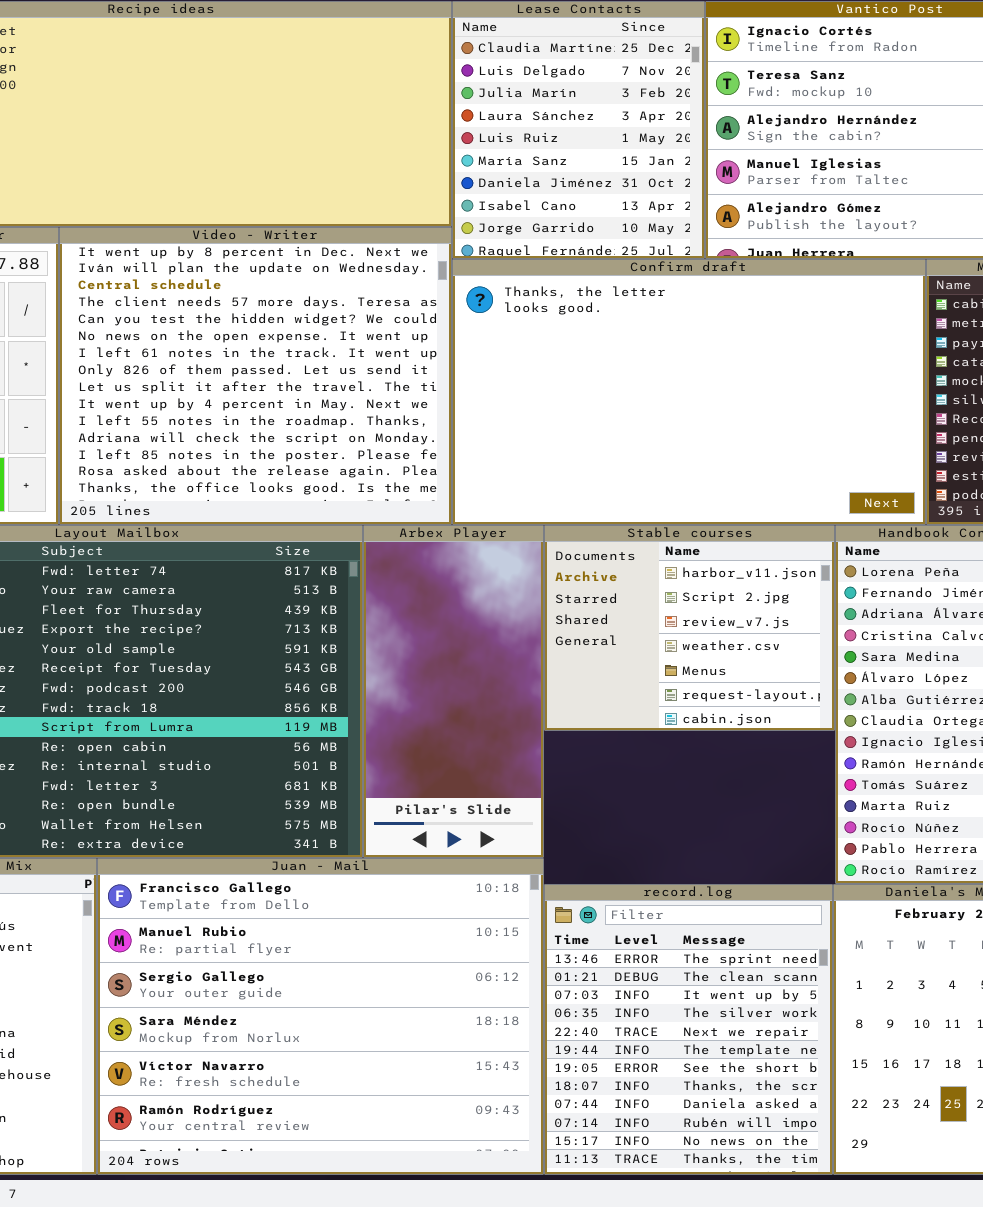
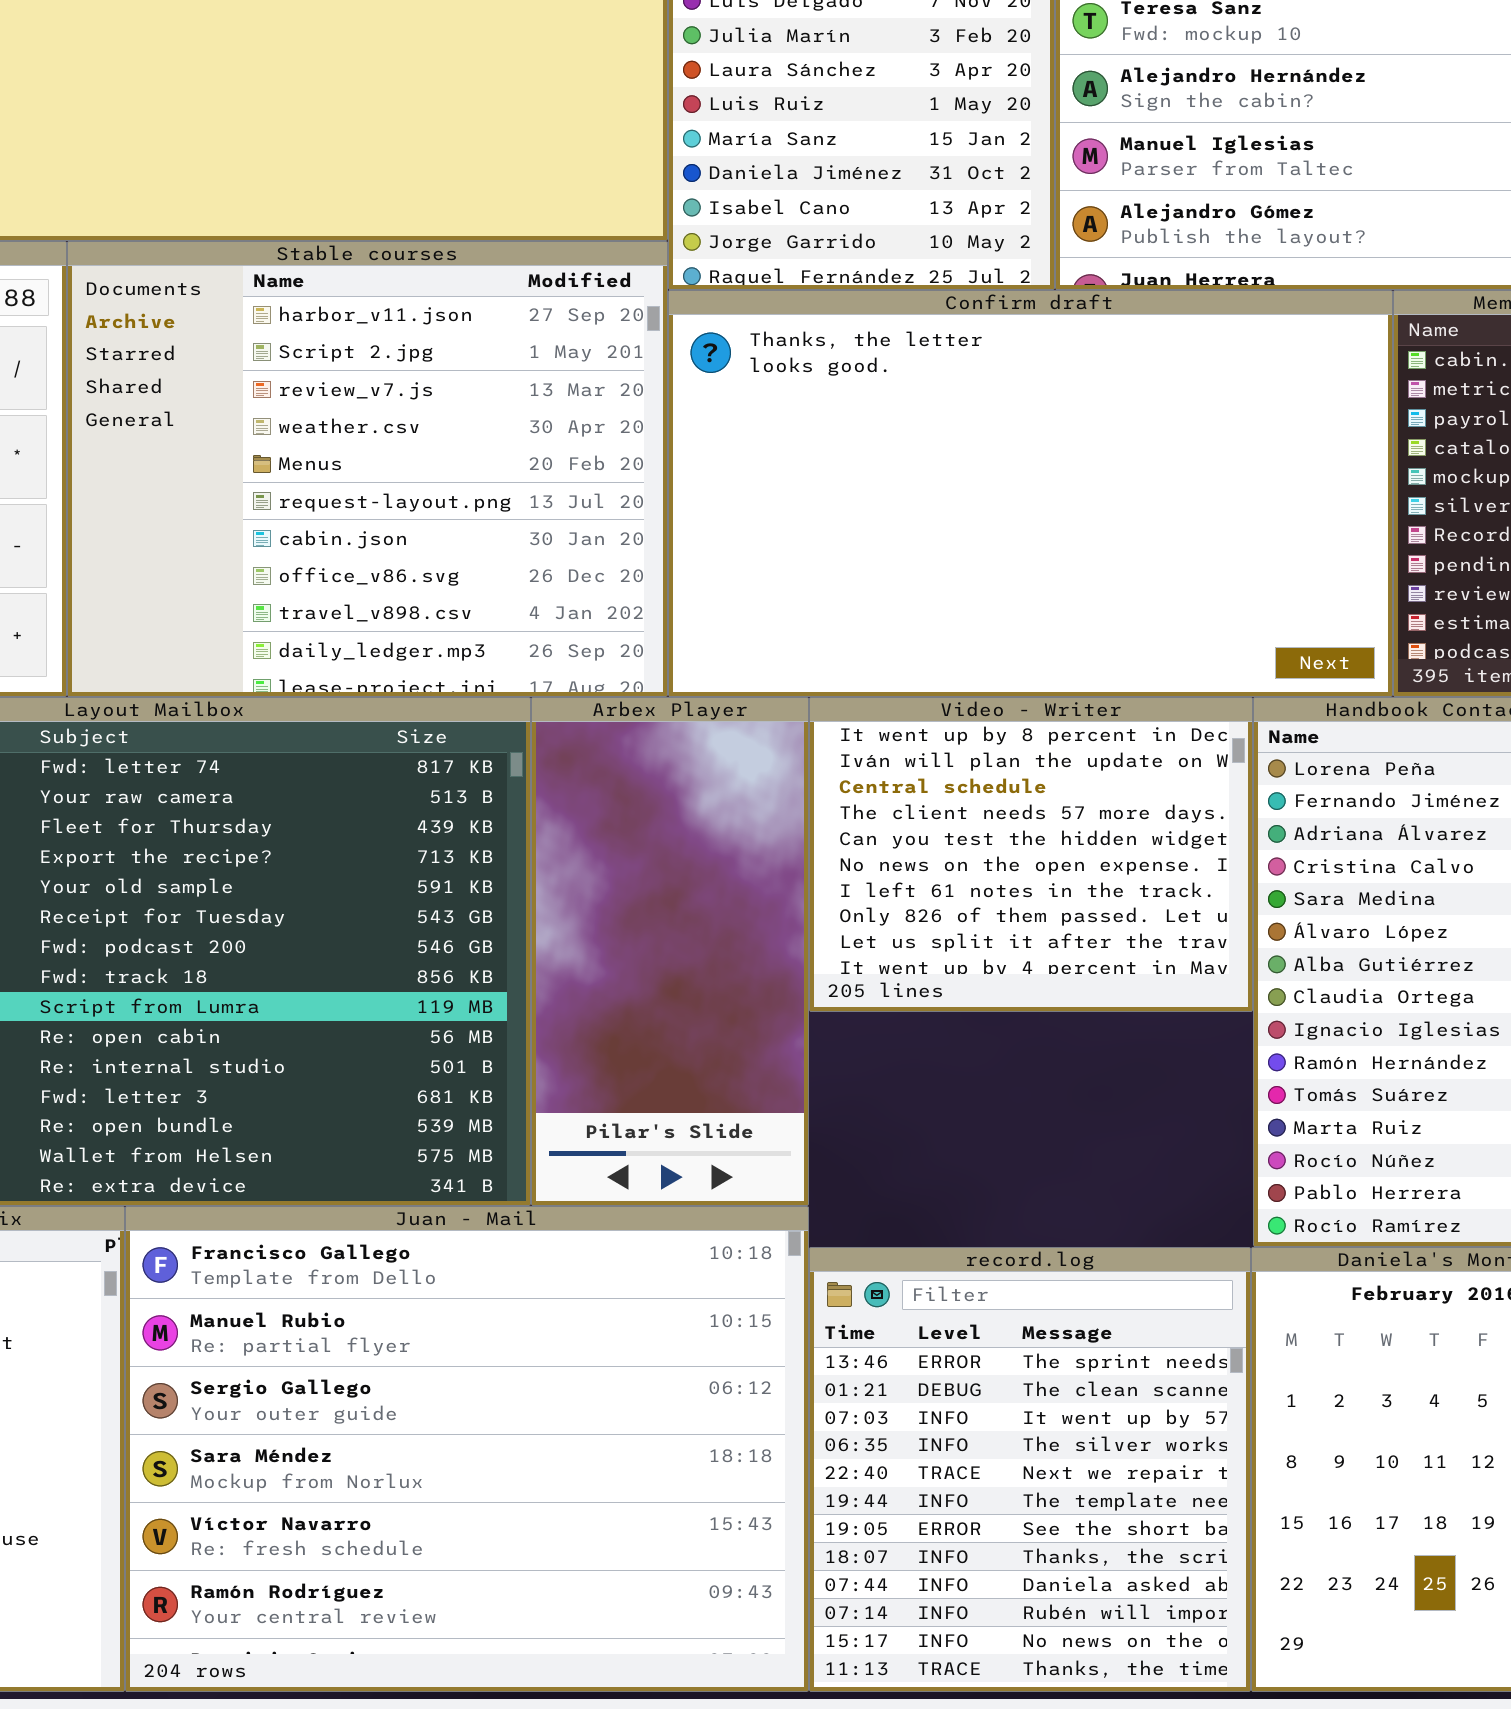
Video - Writer: [59,227,452,525] -> [809,697,1253,1012], moved, resized
Stable courses: [544,525,835,731] -> [67,241,668,697], moved, resized

